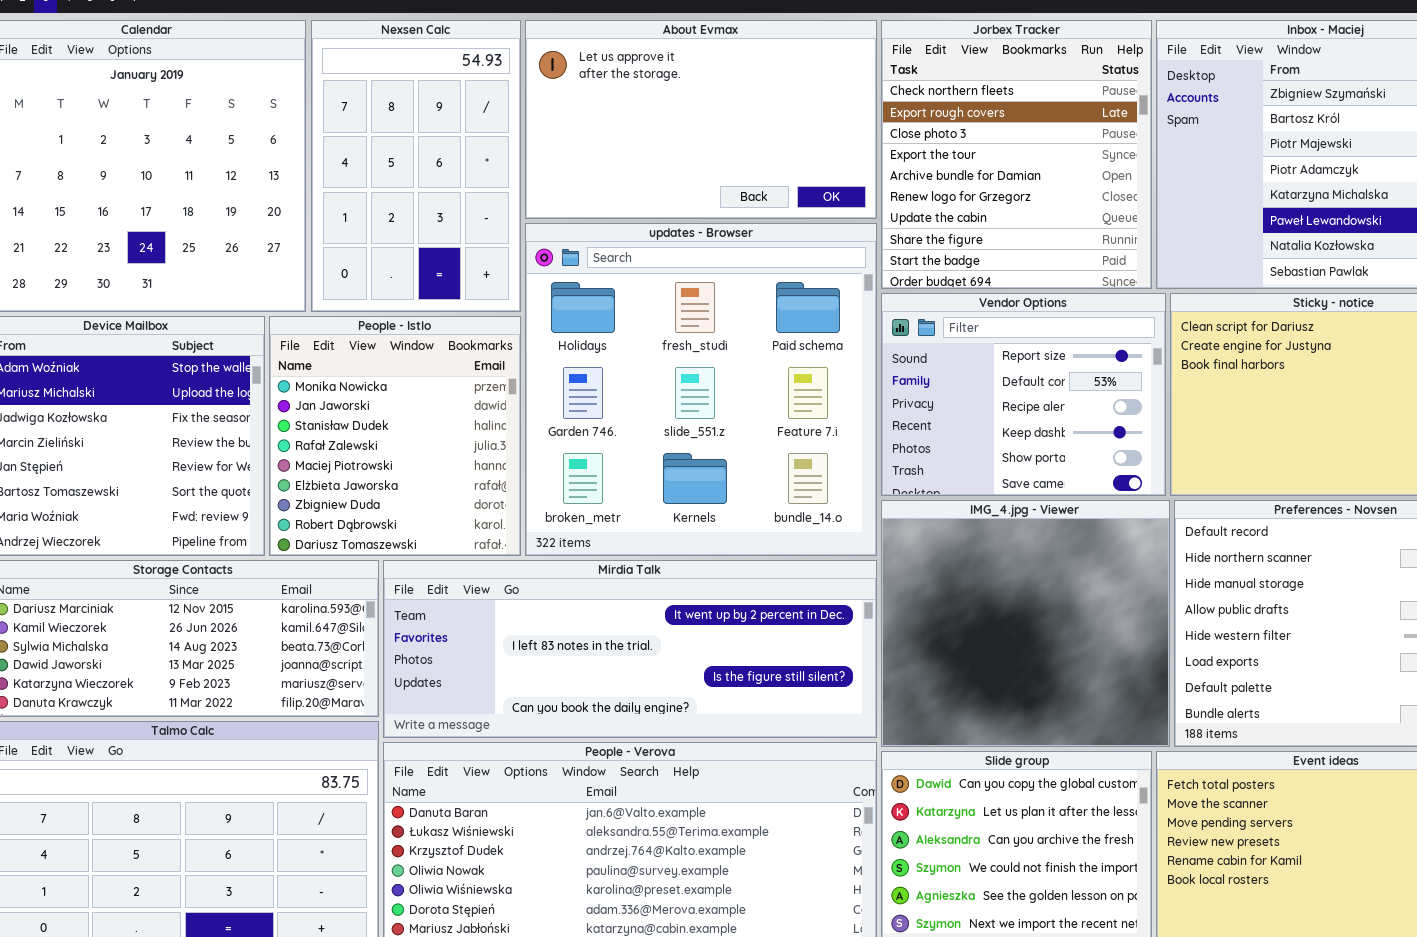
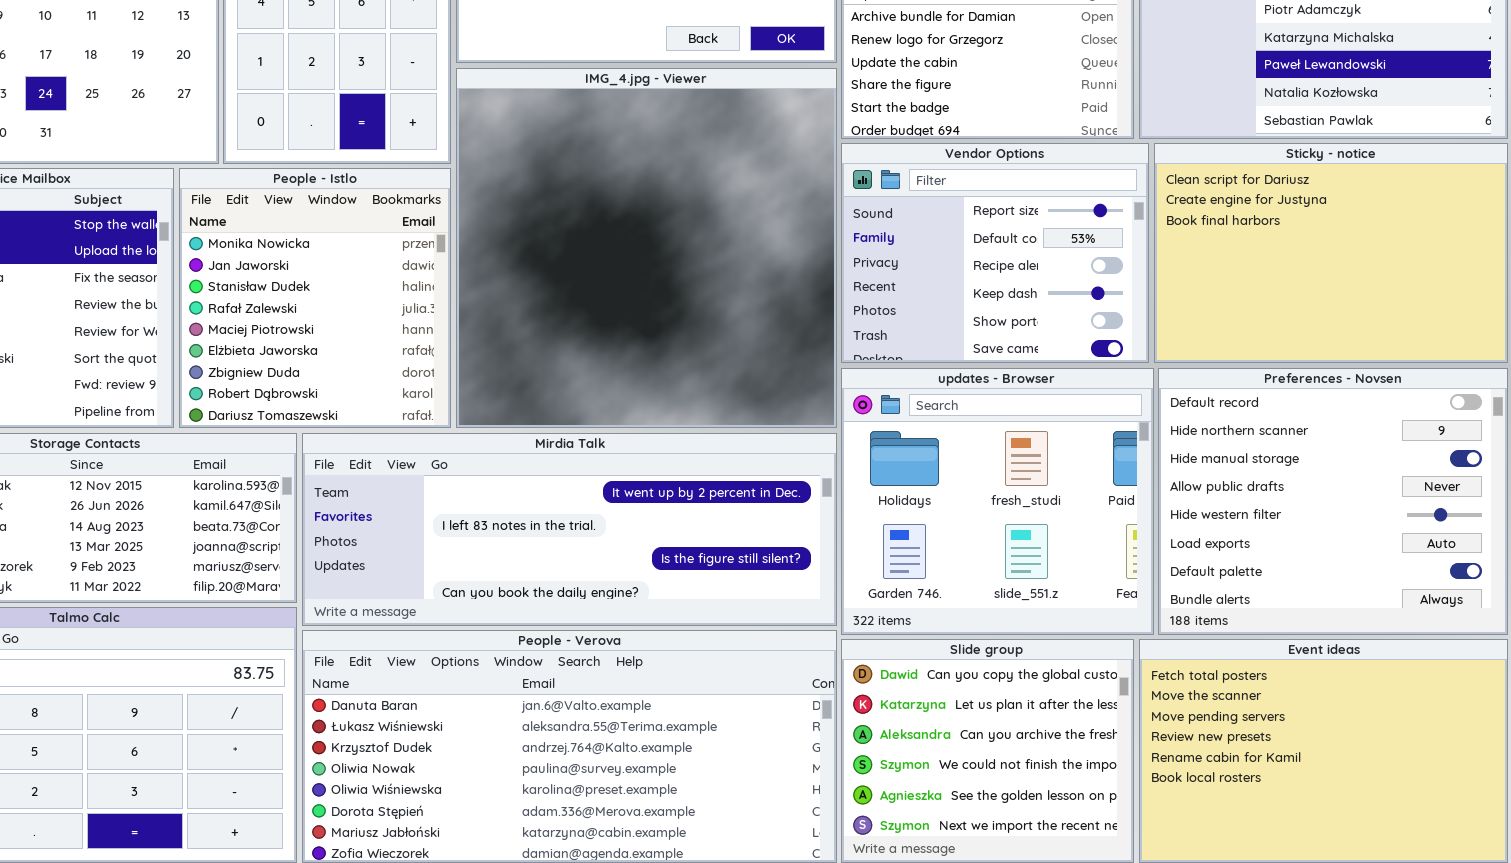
updates - Browser: [525,223,877,556] -> [841,368,1154,635], moved, resized
IMG_4.jpg - Viewer: [881,500,1170,747] -> [456,68,837,428], moved, resized

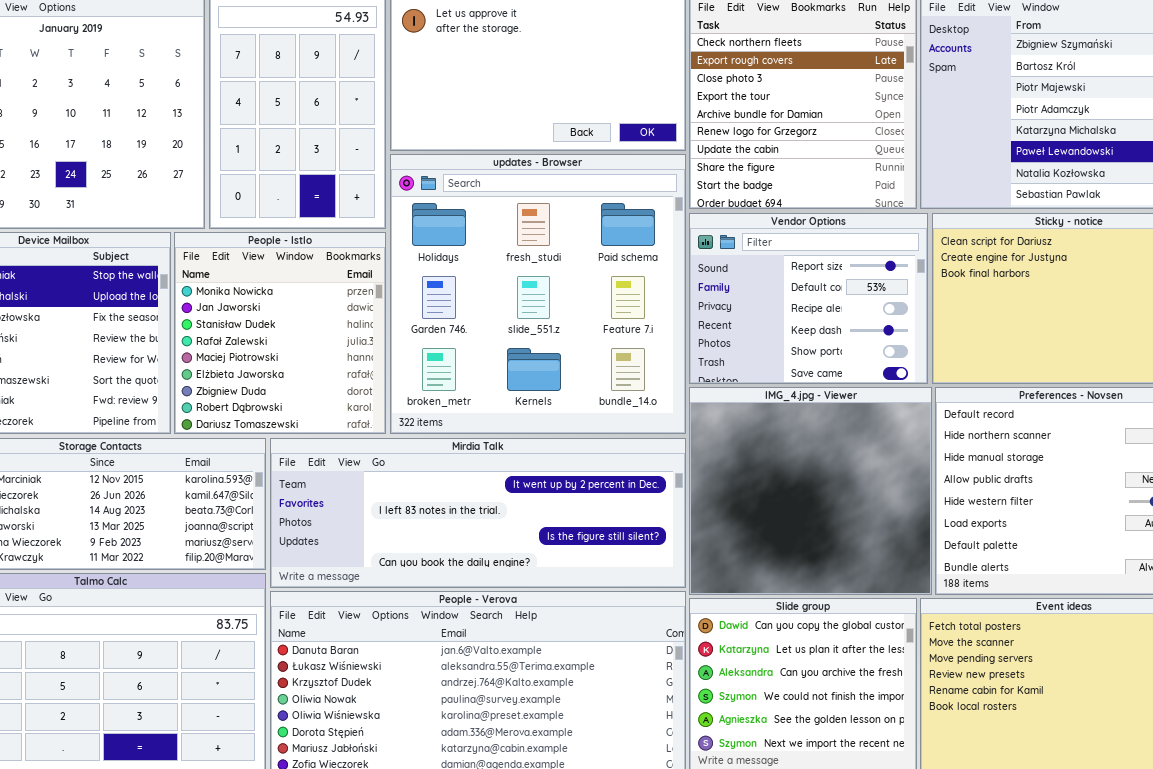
IMG_4.jpg - Viewer: [456,68,837,428] -> [689,387,932,595], moved, resized
updates - Browser: [841,368,1154,635] -> [390,154,686,434], moved, resized

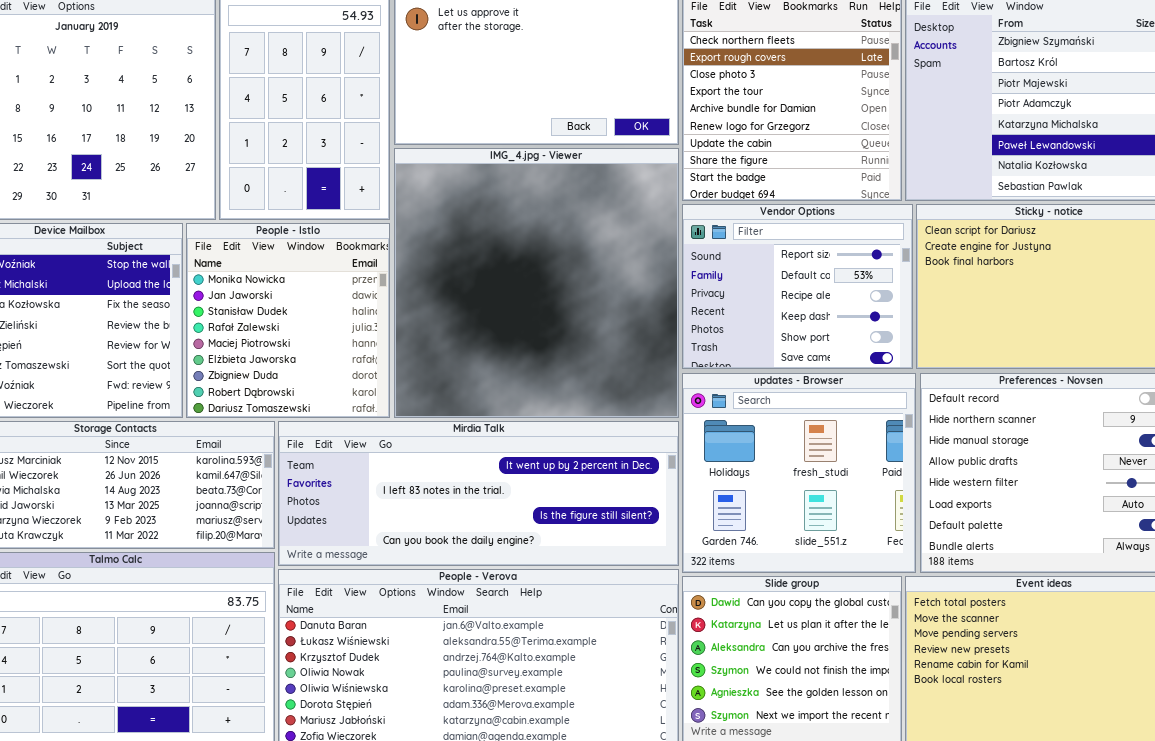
updates - Browser: [390,154,686,434] -> [682,373,916,573], moved, resized
IMG_4.jpg - Viewer: [689,387,932,595] -> [394,148,679,418], moved, resized

